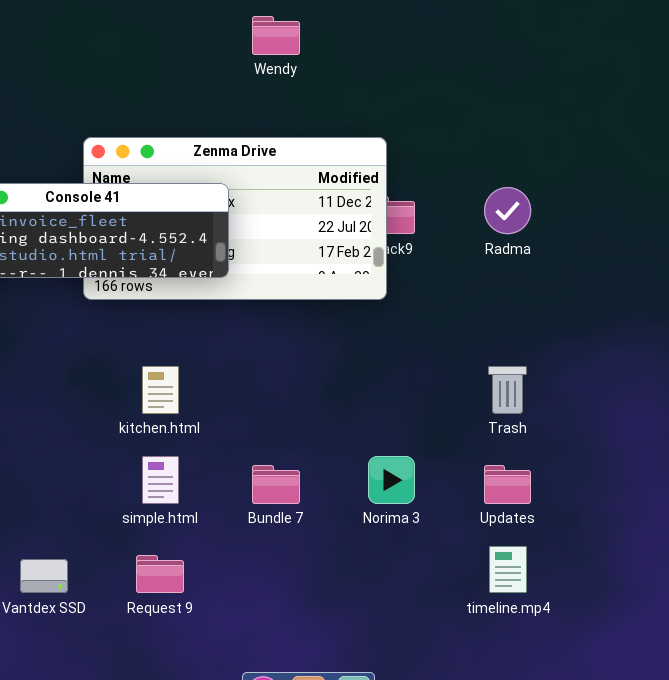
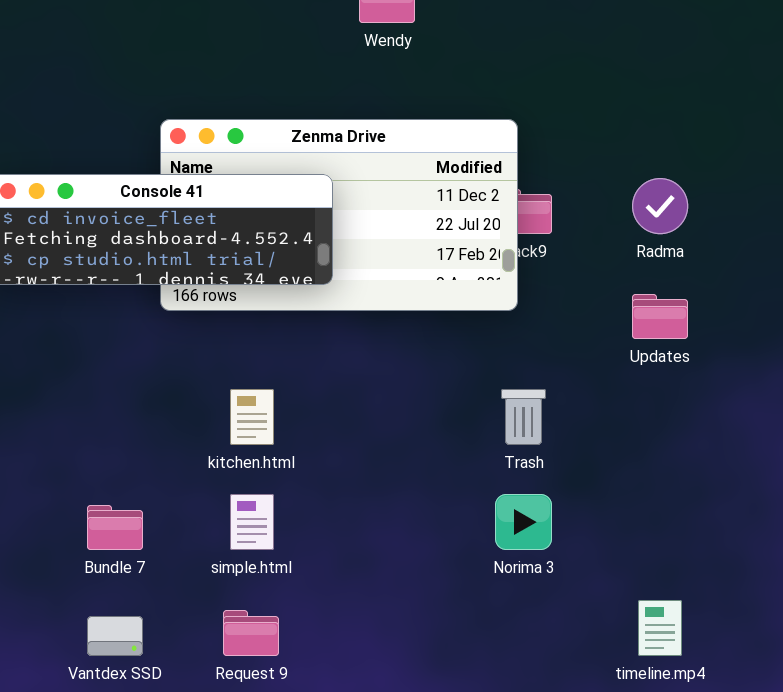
Trash: [488,366,527,414] -> [501,389,546,445], moved
Bundle 7: [252,465,300,504] -> [87,505,143,550], moved
Updates: [484,465,531,504] -> [632,294,688,339], moved

